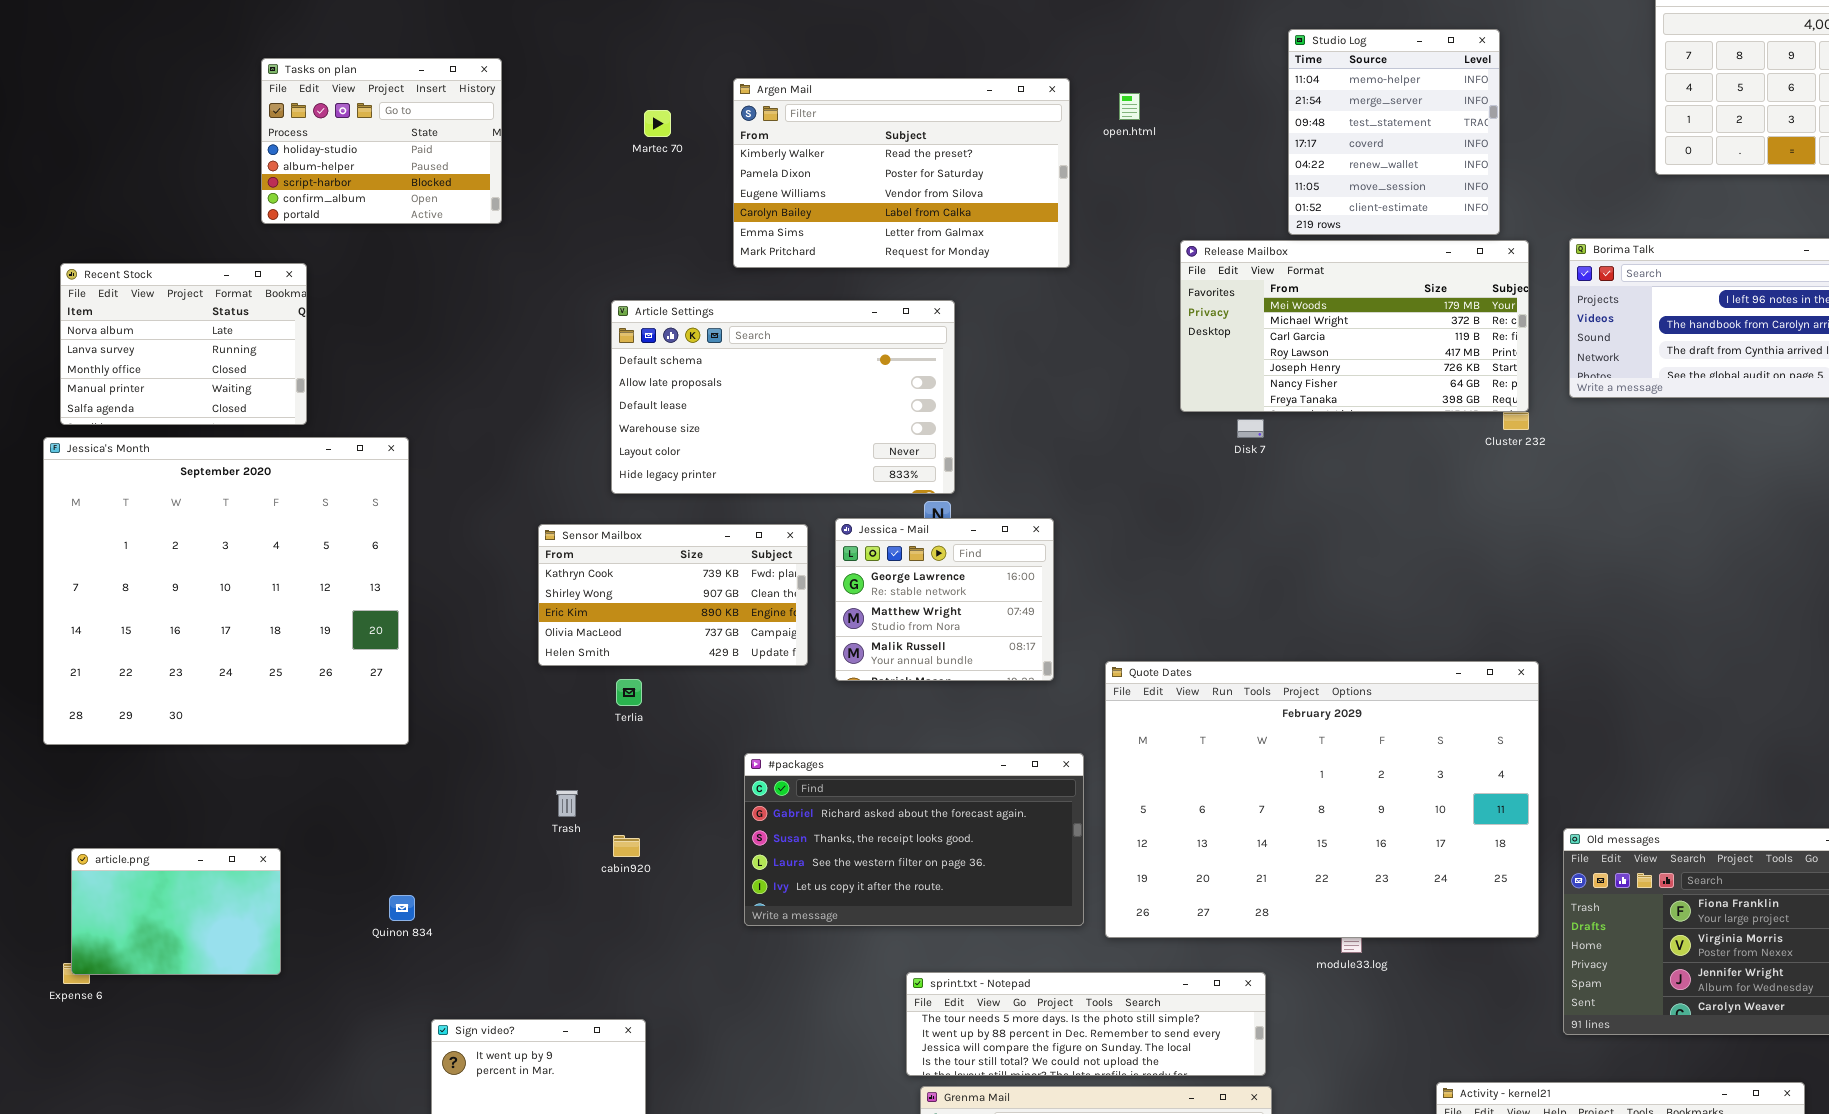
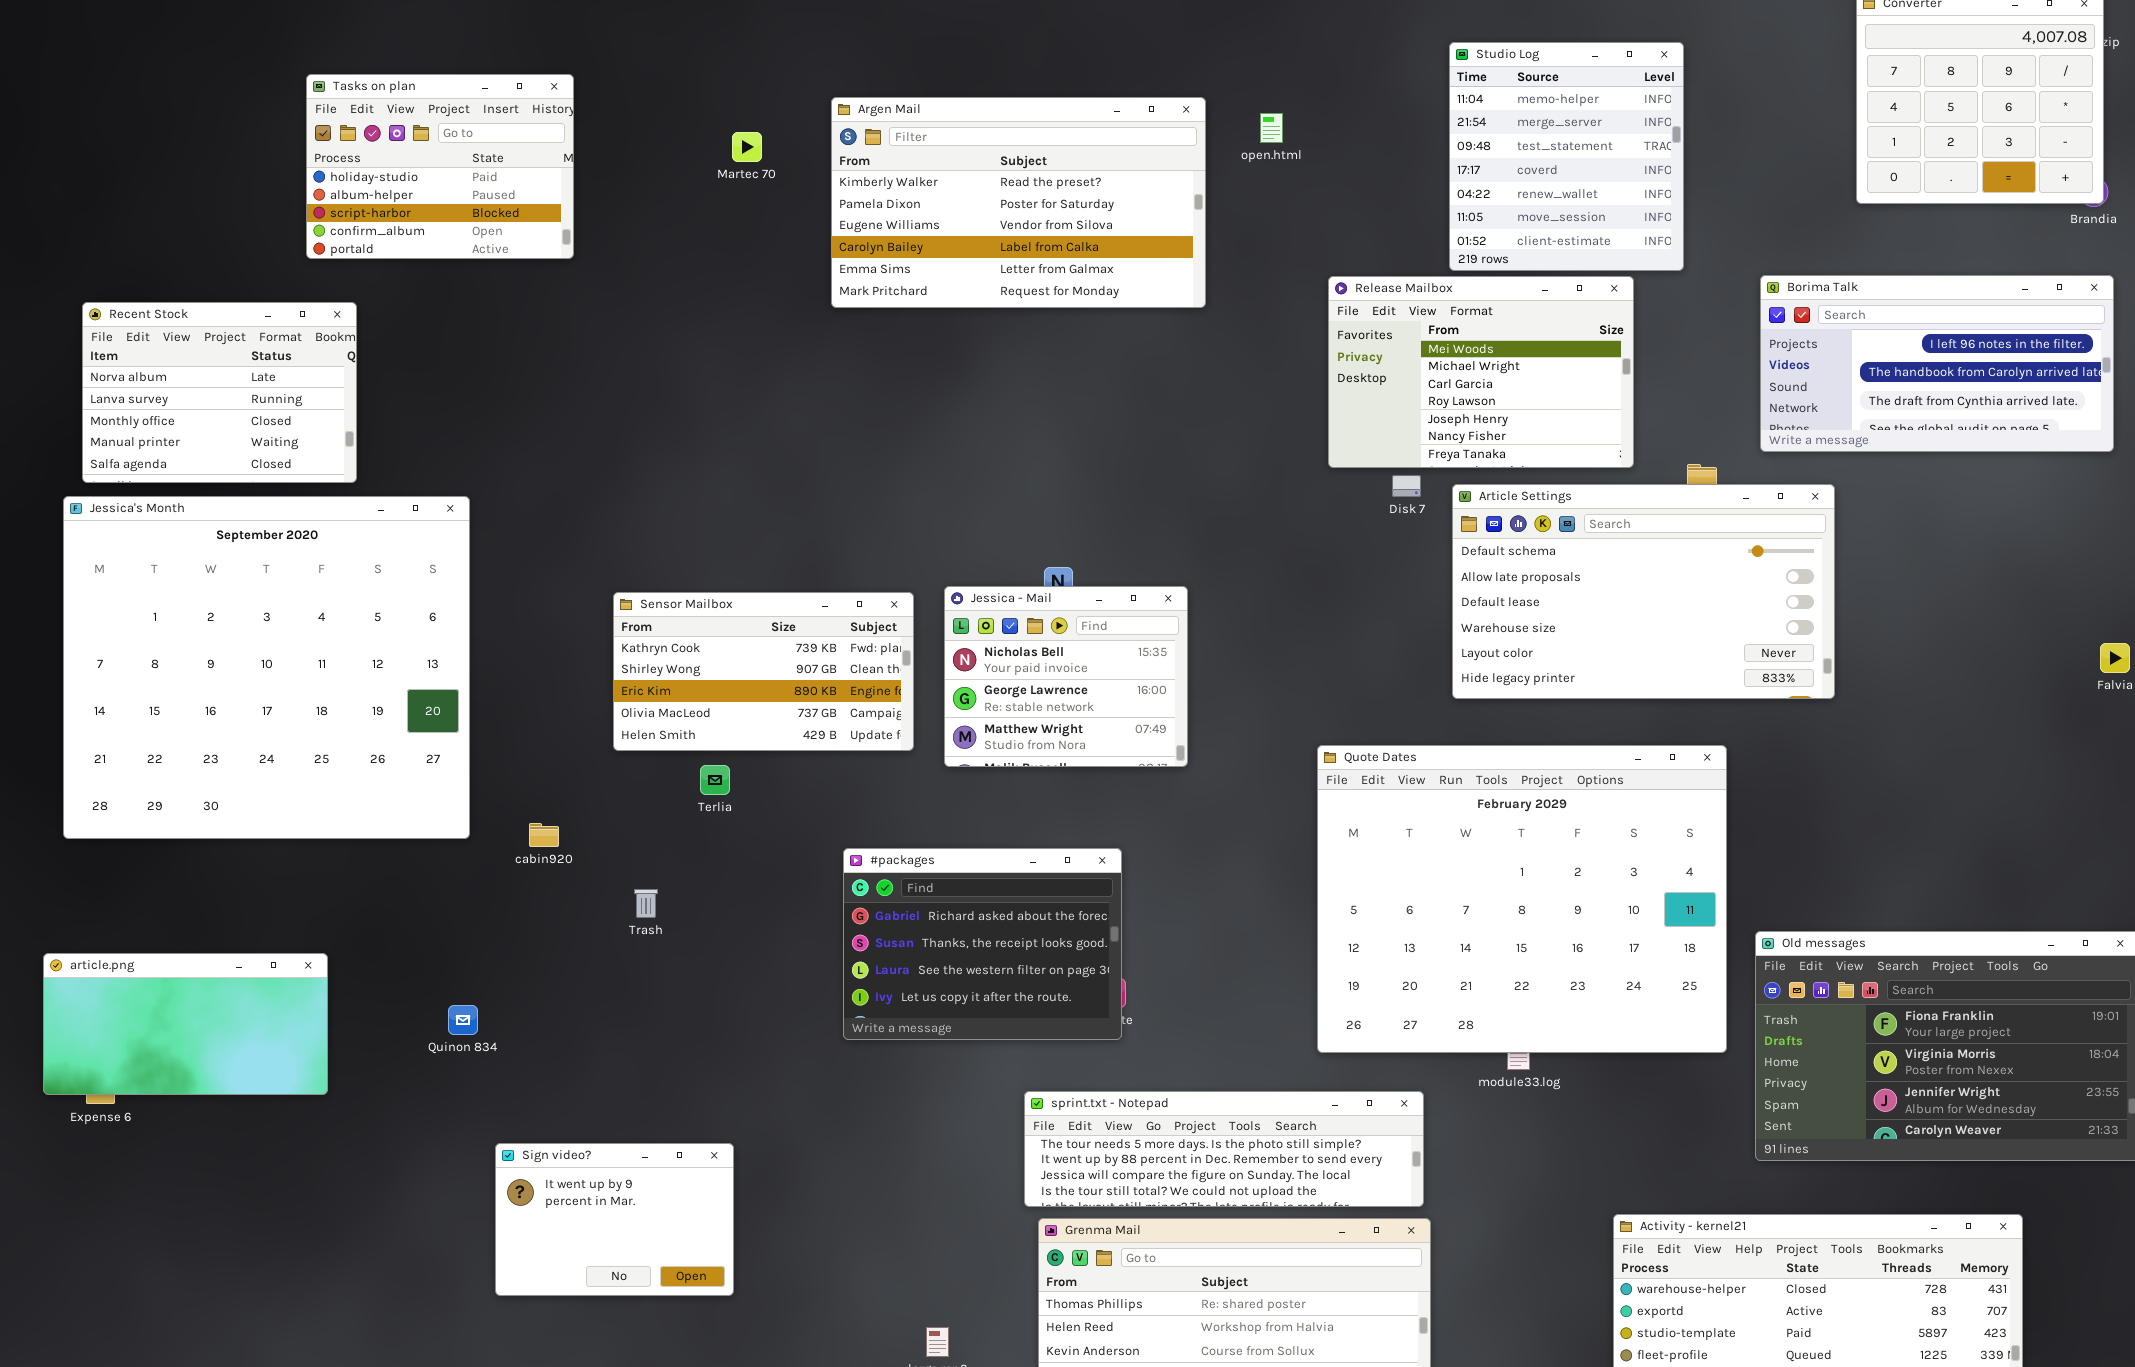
Release Mailbox: [1180,240,1529,412] -> [1328,276,1634,468], resized
Article Settings: [611,300,955,494] -> [1452,484,1835,699], moved
Jessica - Mail: [835,518,1054,681] -> [944,586,1188,767], scrolled up 1 row
Quote Dates: [1105,661,1539,938] -> [1317,745,1727,1053], resized
#packages: [744,753,1084,926] -> [843,848,1122,1040], resized
cabin920: [613,835,640,857] -> [529,823,559,847], moved
article.png: [71,848,281,975] -> [43,953,328,1095], resized

